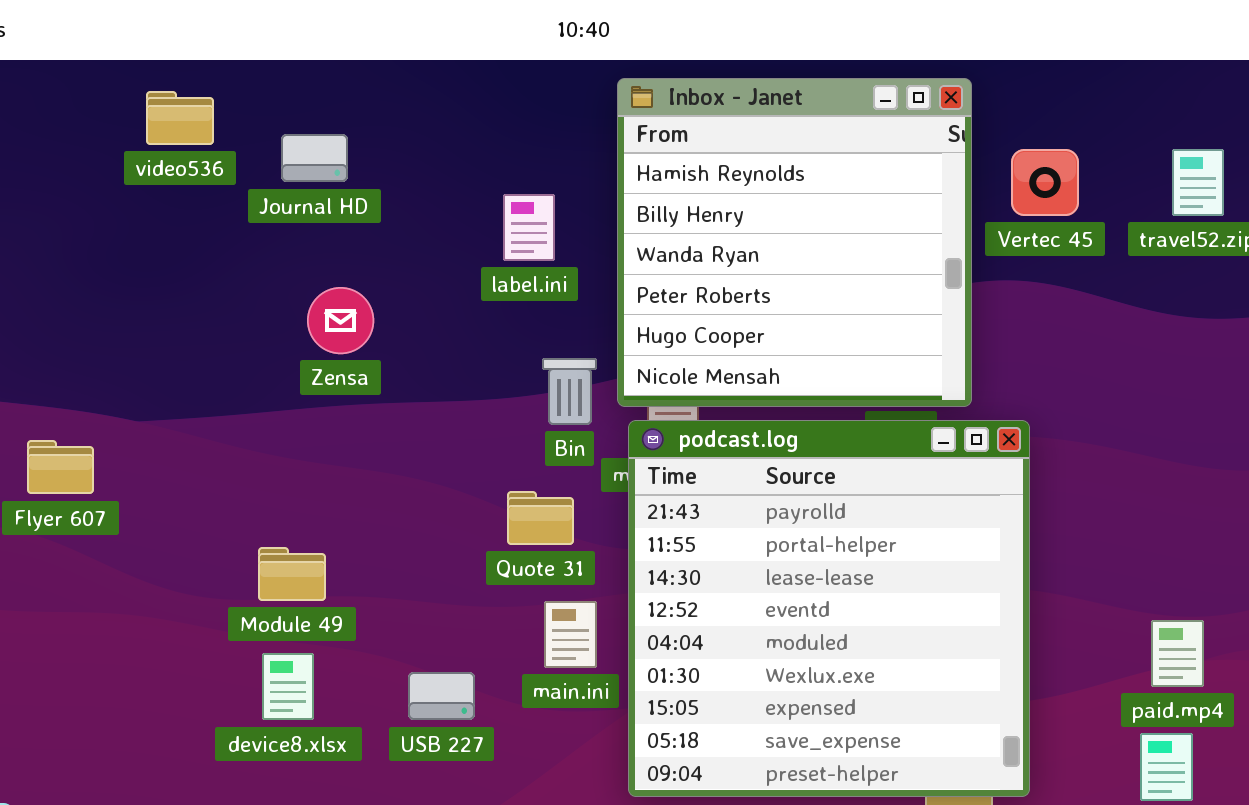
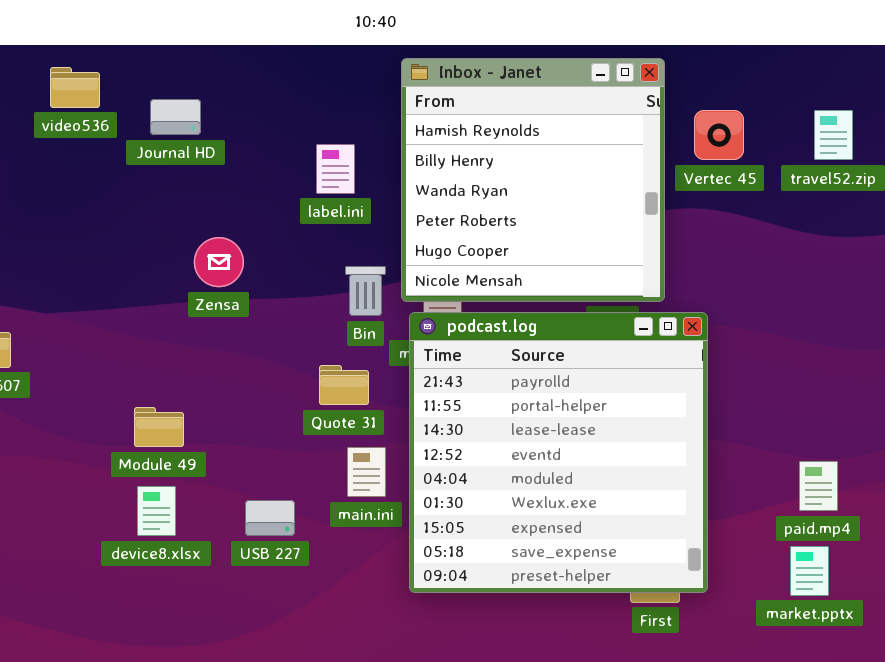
Zensa: [307,287,374,354] -> [194,237,244,287], moved

